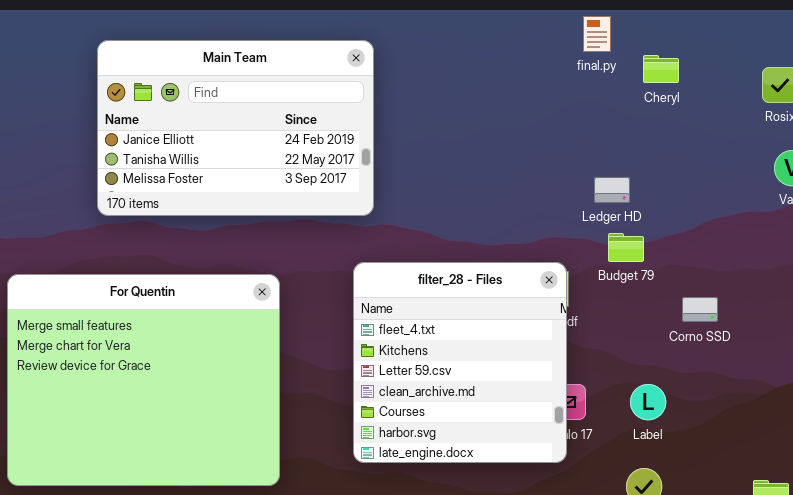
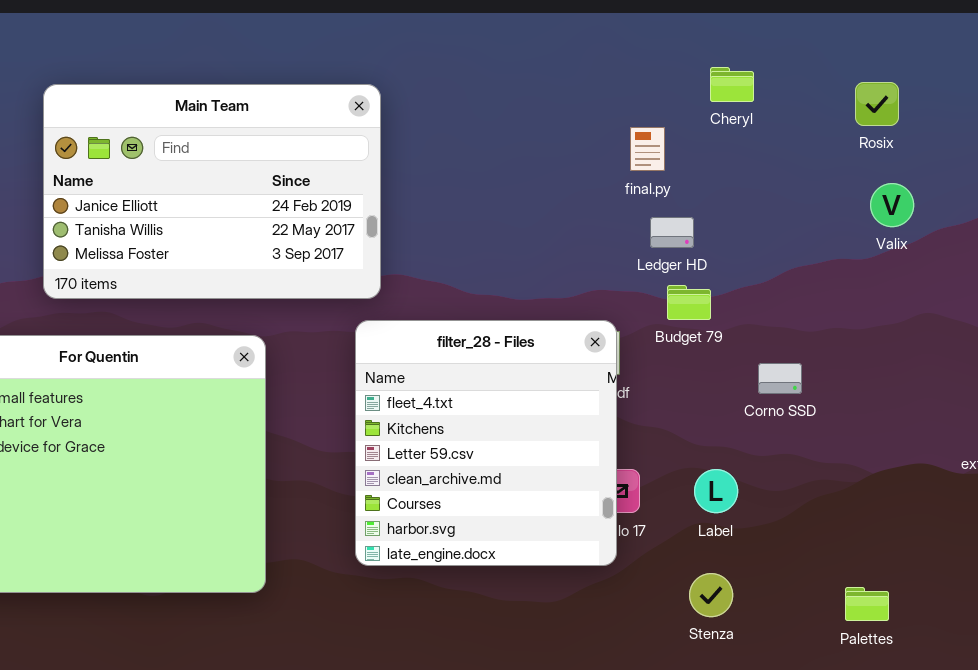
final.py: [583,16,611,52] -> [630,127,665,171], moved
Main Team: [97,40,374,216] -> [43,84,381,299], moved

